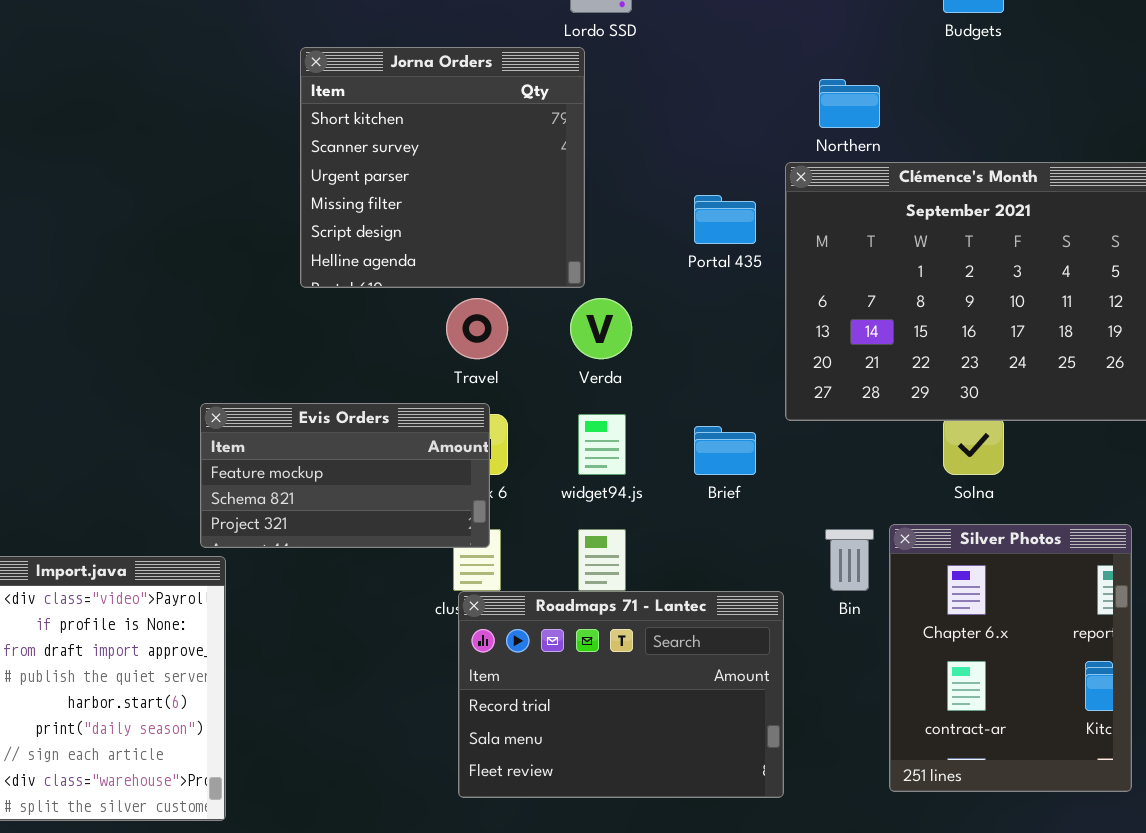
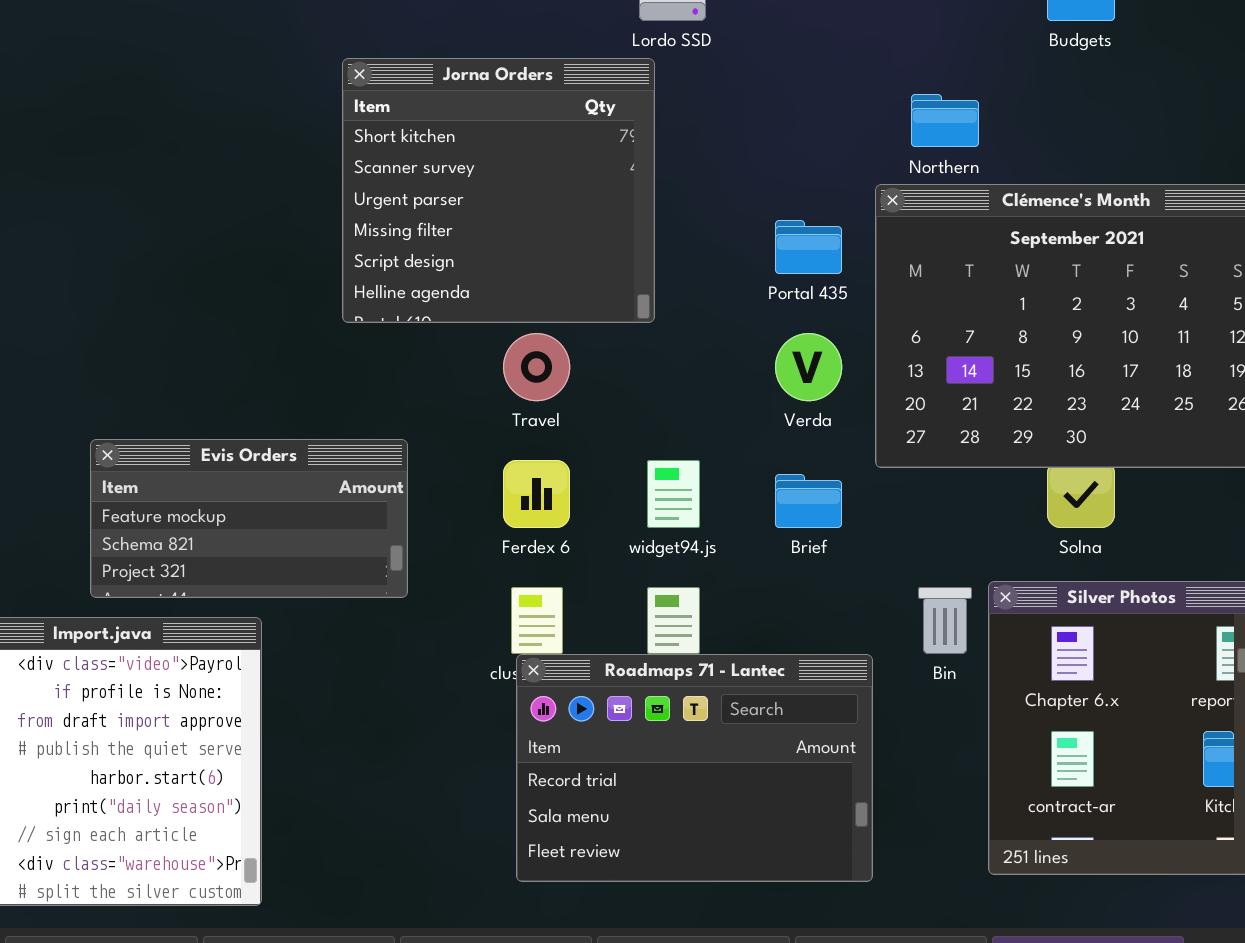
Verda: [570,298,632,359] -> [775,333,842,401], moved
Evis Orders: [200,403,490,548] -> [90,439,408,598], moved

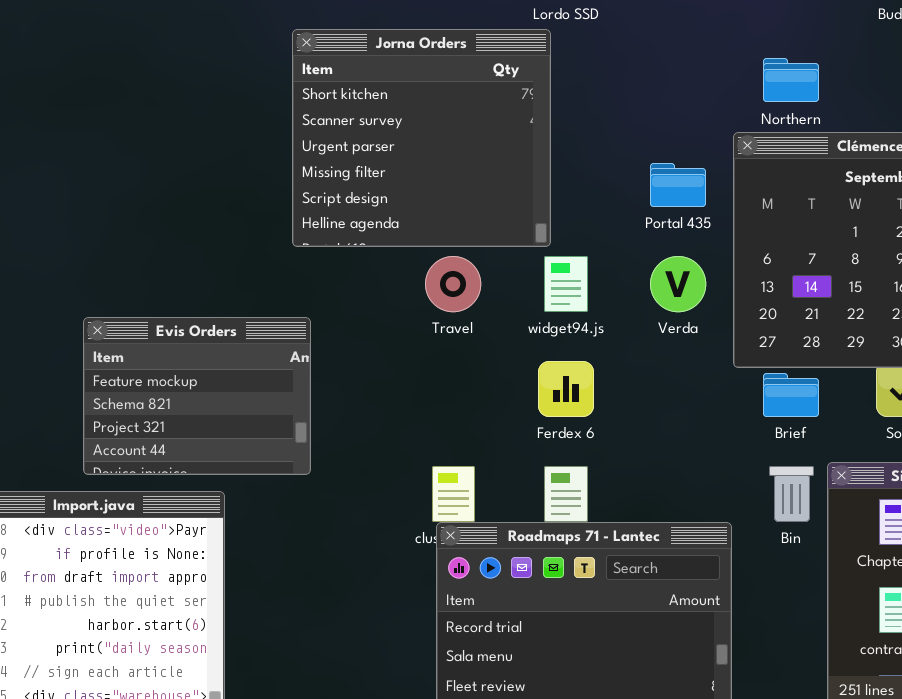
Evis Orders: [90,439,408,598] -> [83,317,311,475], resized
Ferdex 6: [503,460,570,528] -> [538,361,594,417], moved
widget94.js: [647,460,700,528] -> [544,256,588,312], moved
Brief: [775,474,842,528] -> [763,373,819,417], moved

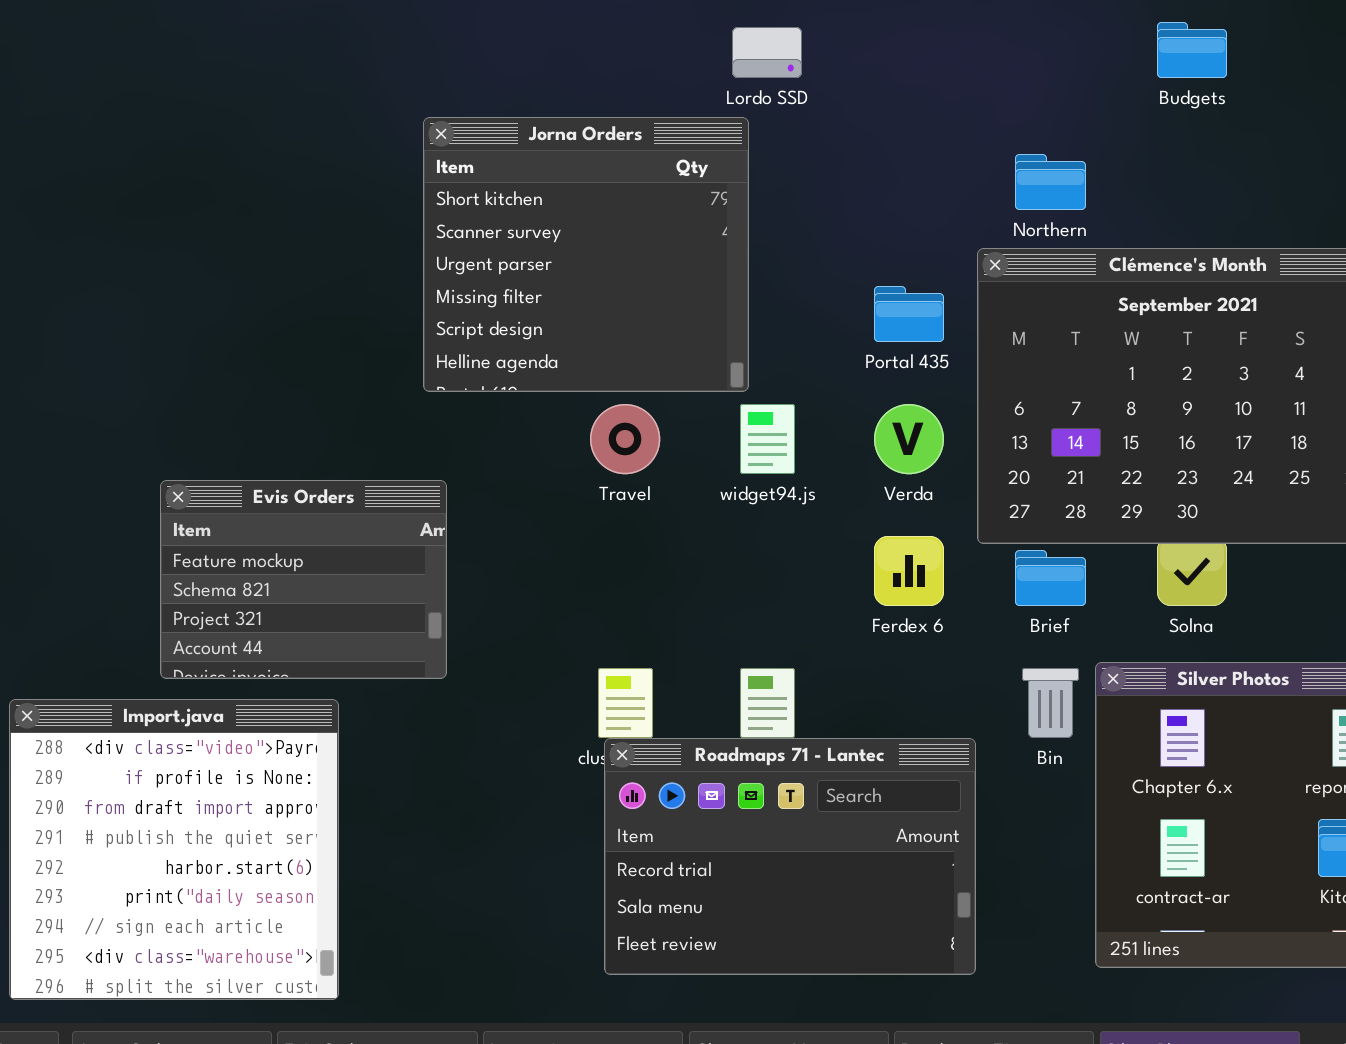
Ferdex 6: [538,361,594,417] -> [874,536,944,606], moved

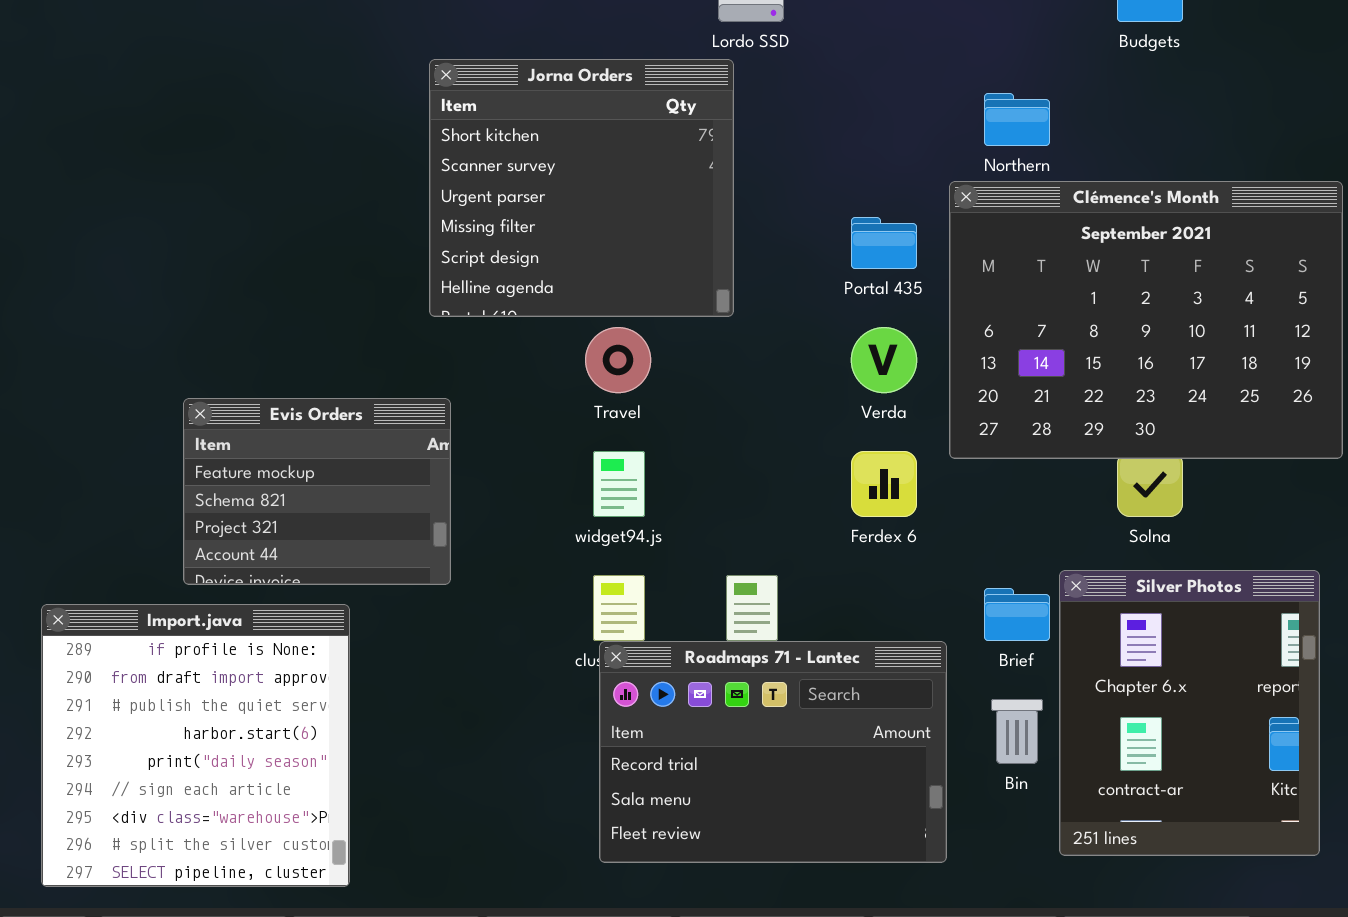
widget94.js: [740,404,795,474] -> [593,451,645,517], moved
Brief: [1015,550,1086,606] -> [984,588,1050,641], moved
Bin: [1022,668,1079,738] -> [991,699,1043,764], moved
Import.java: [9,699,339,1000] -> [41,604,350,887], scrolled down 1 row

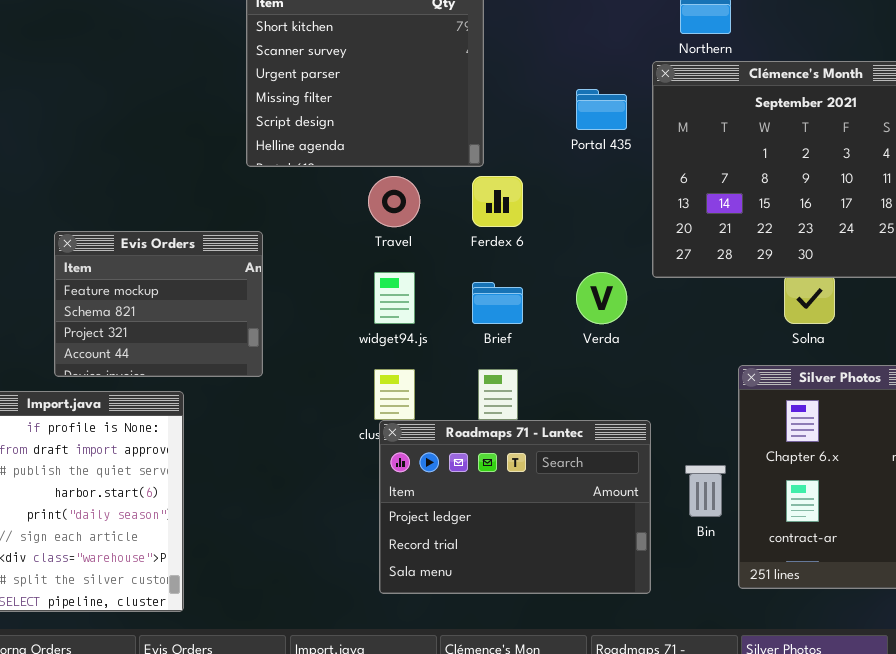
Verda: [851,327,917,393] -> [576,272,627,324], moved
Ferdex 6: [851,451,917,517] -> [472,176,523,227], moved
Brief: [984,588,1050,641] -> [472,282,523,324], moved
Roadmaps 71 - Lantec: [599,641,947,863] -> [379,420,651,594], scrolled up 1 row

